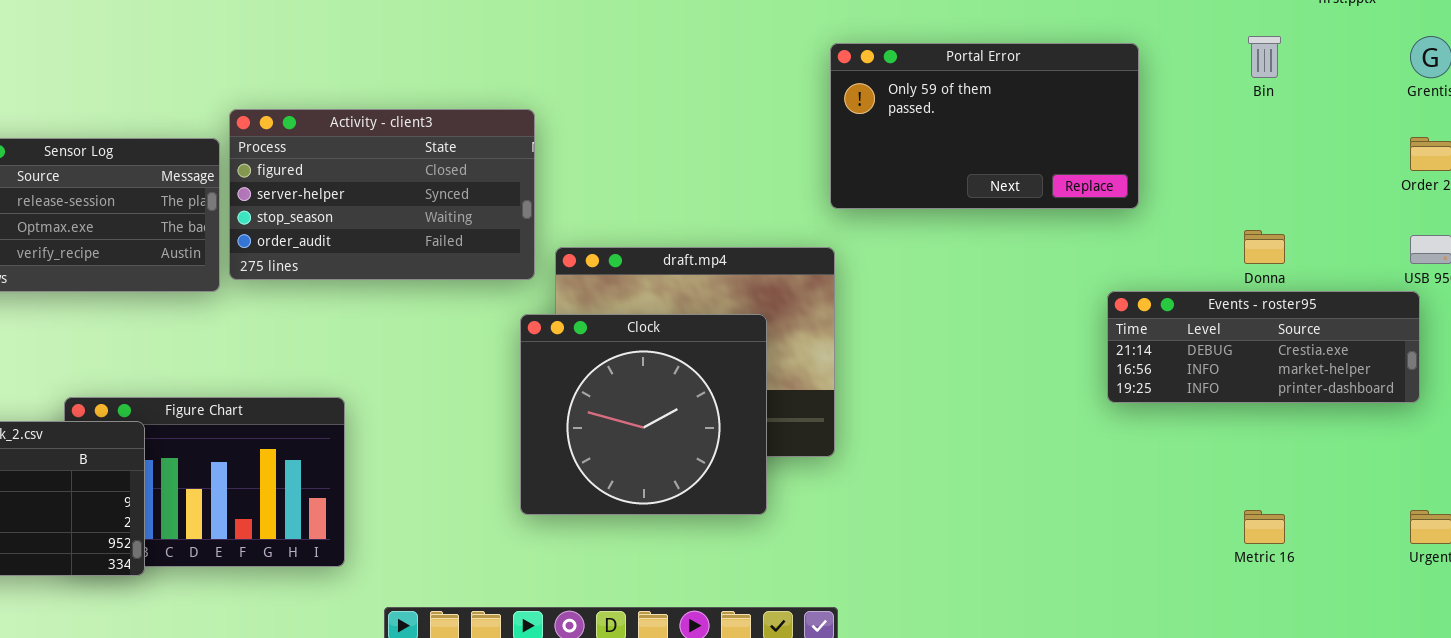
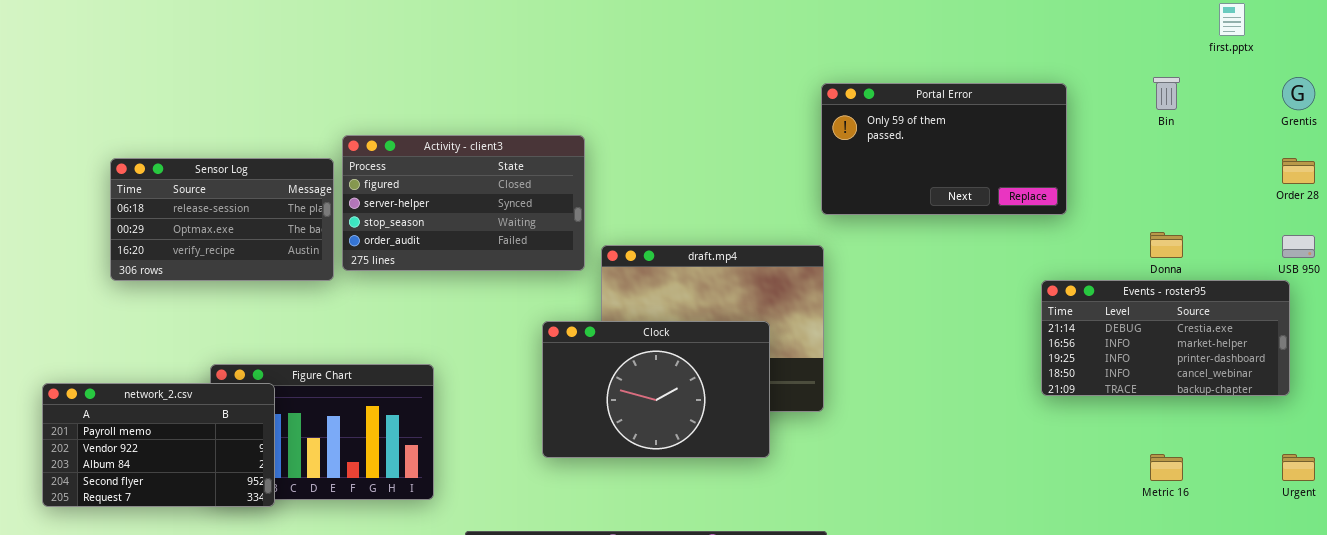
Events - roster95: [1107,291,1420,403] -> [1041,280,1290,396], resized
Clock: [520,314,767,515] -> [542,321,770,458], resized

